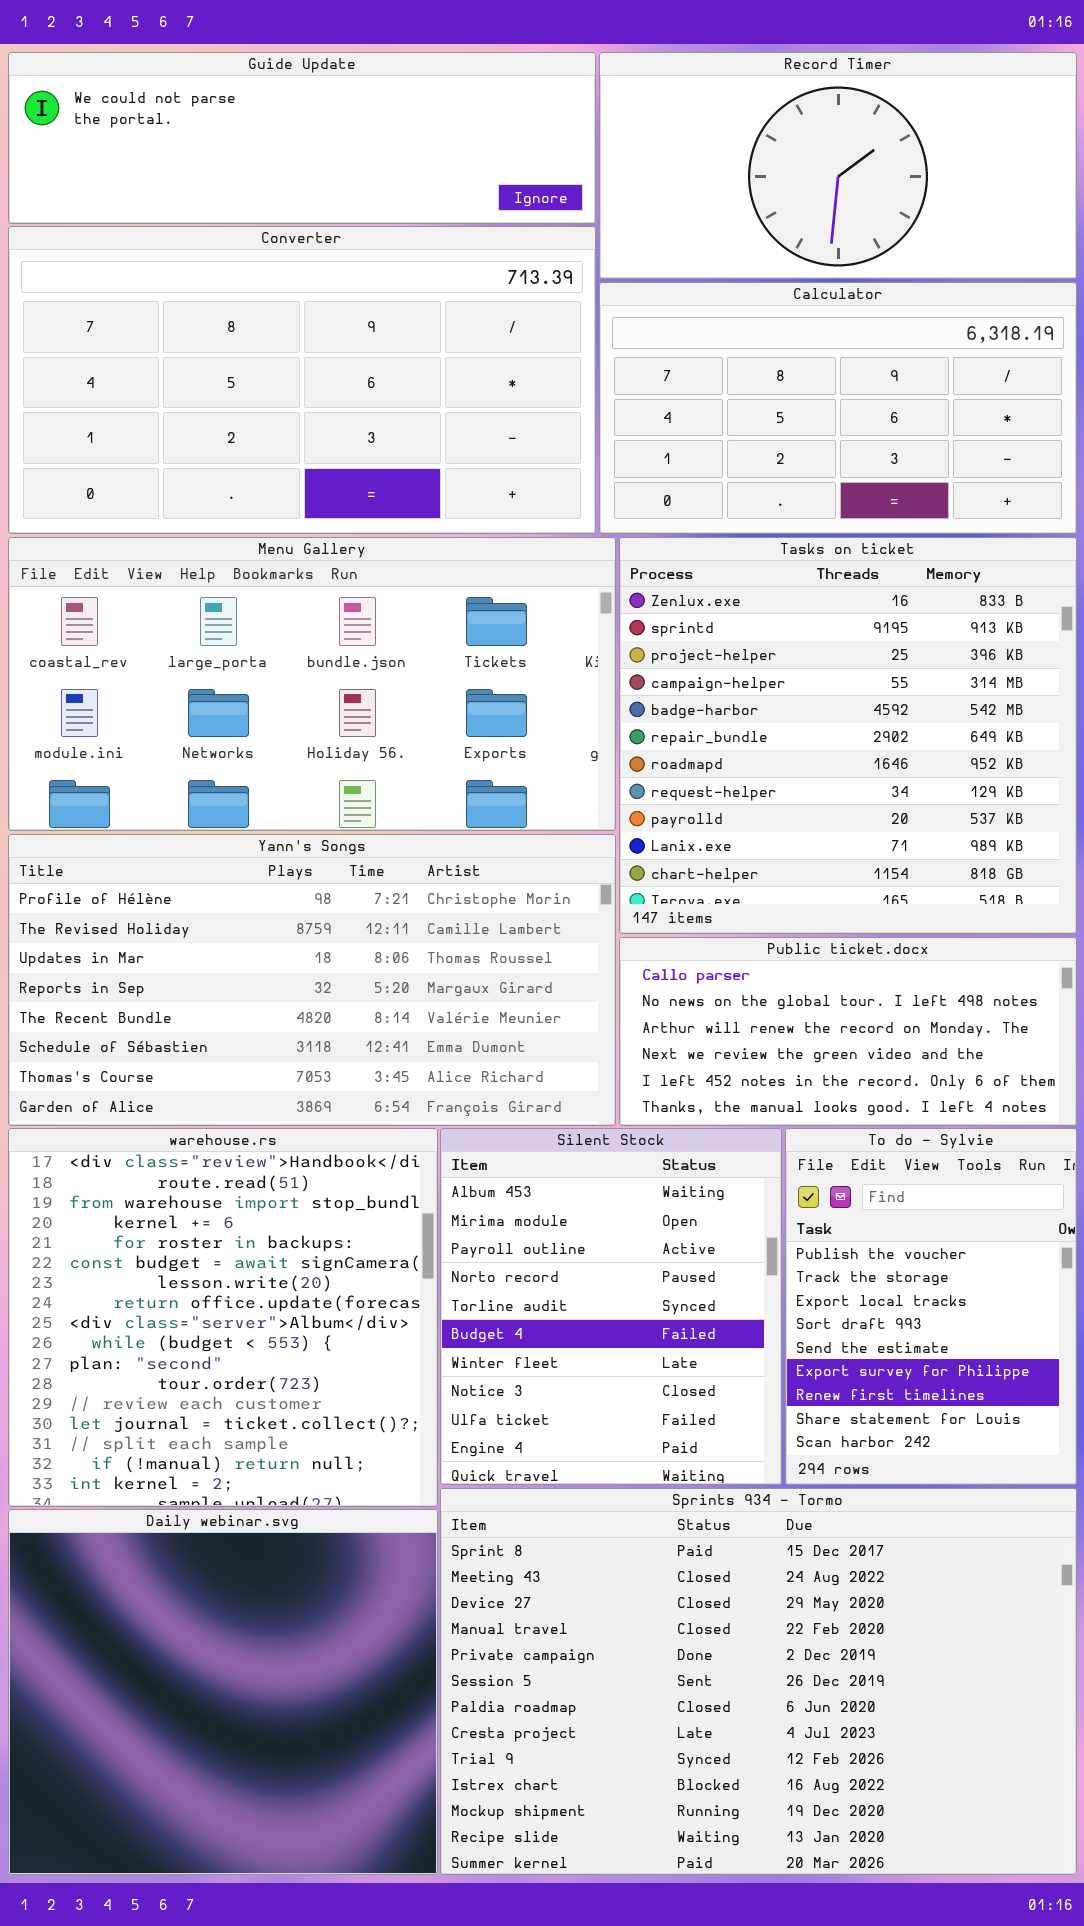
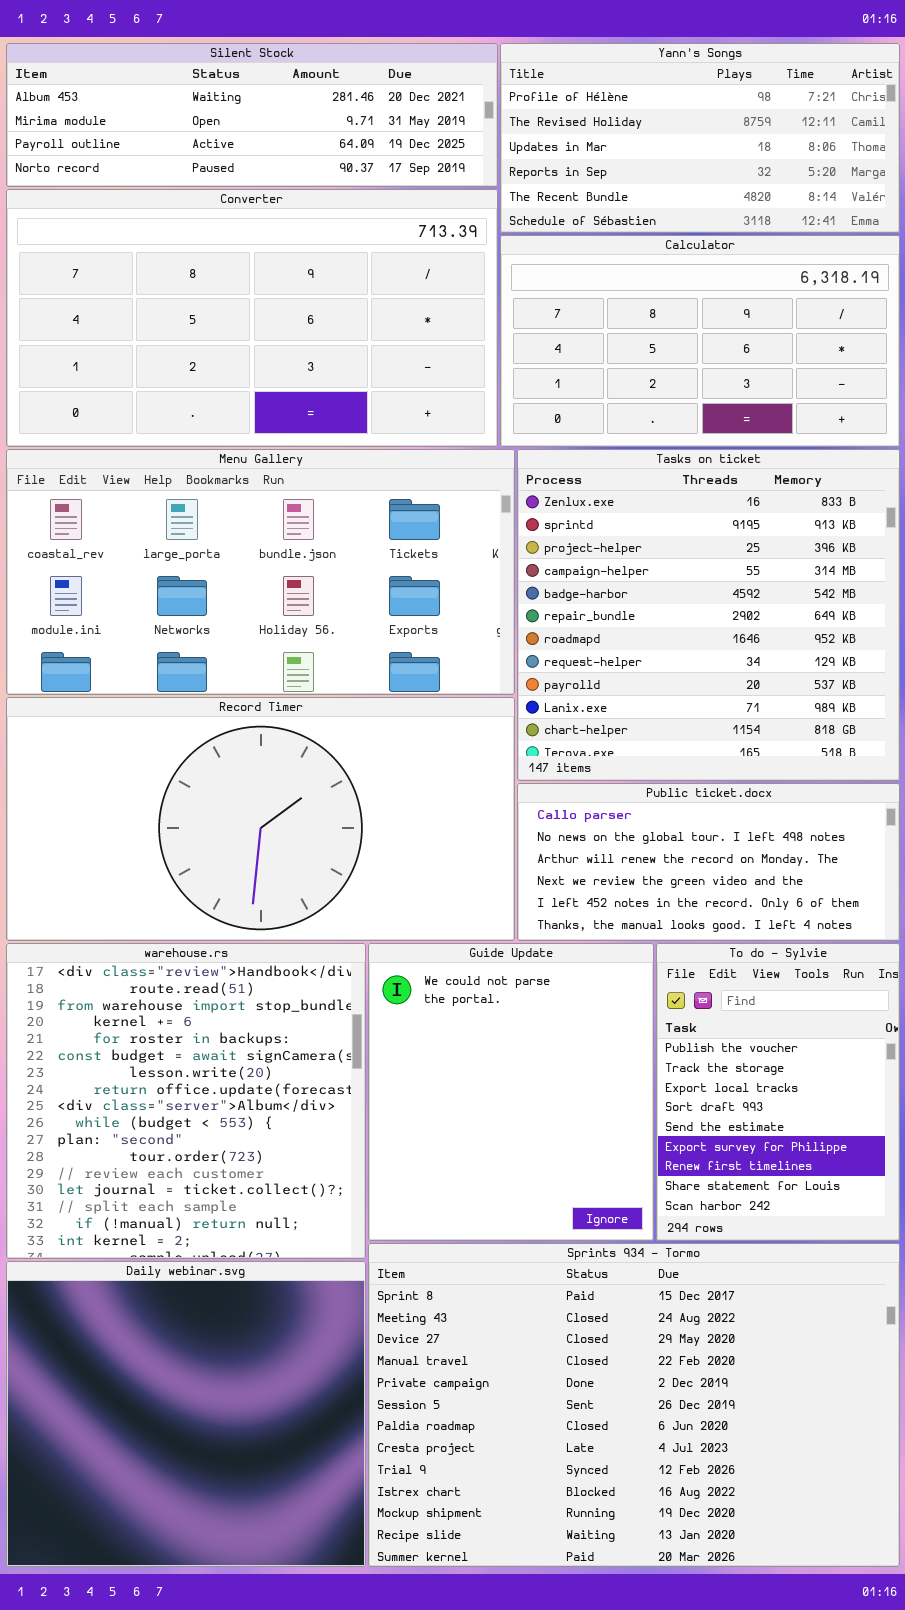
Guide Update: [8,52,596,224] -> [368,943,654,1241], moved, resized
Record Timer: [599,52,1077,279] -> [6,697,515,941], moved, resized
Yann's Songs: [8,834,616,1126] -> [500,43,900,233], moved, resized
Silent Stock: [440,1128,782,1485] -> [6,43,498,187], moved, resized

